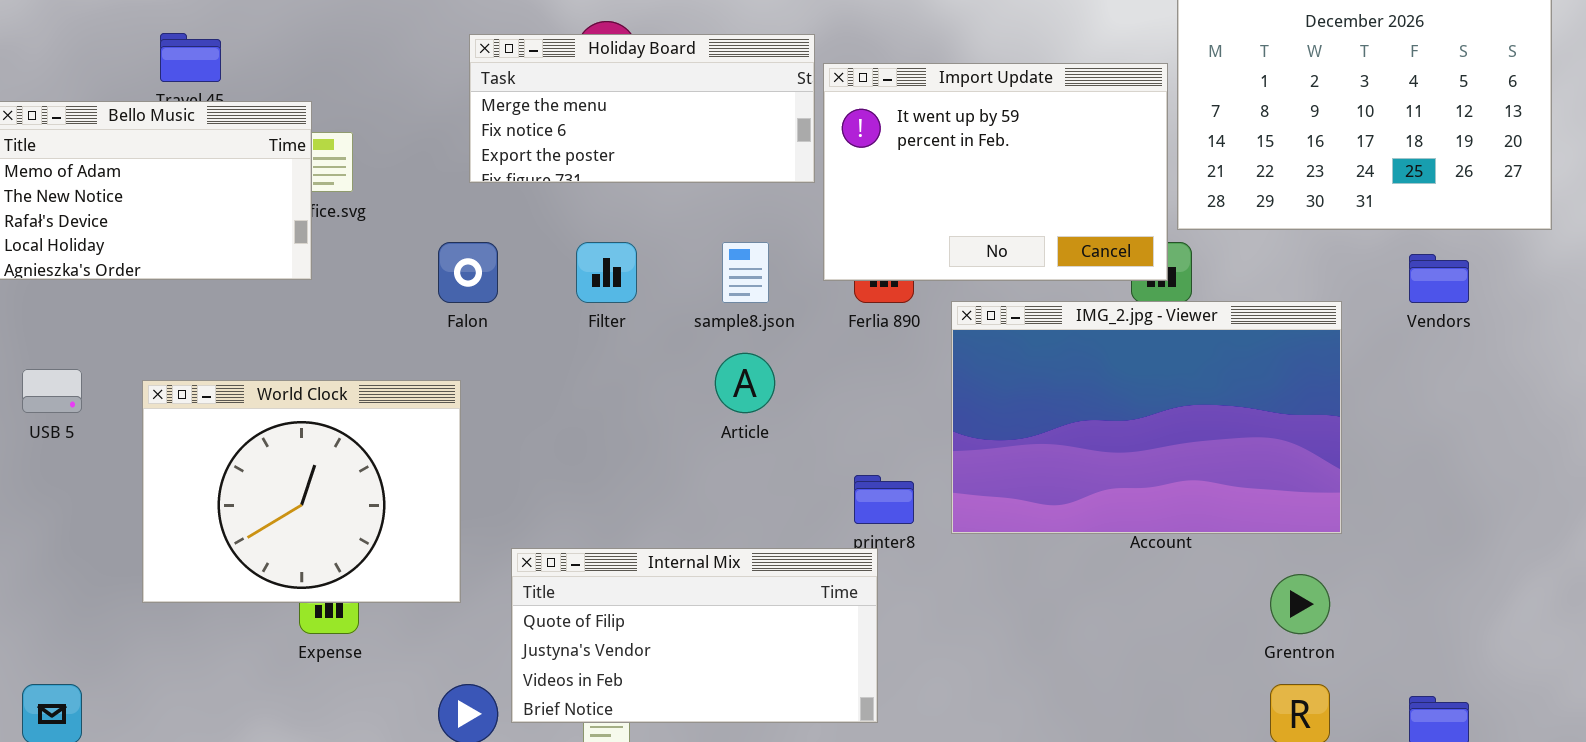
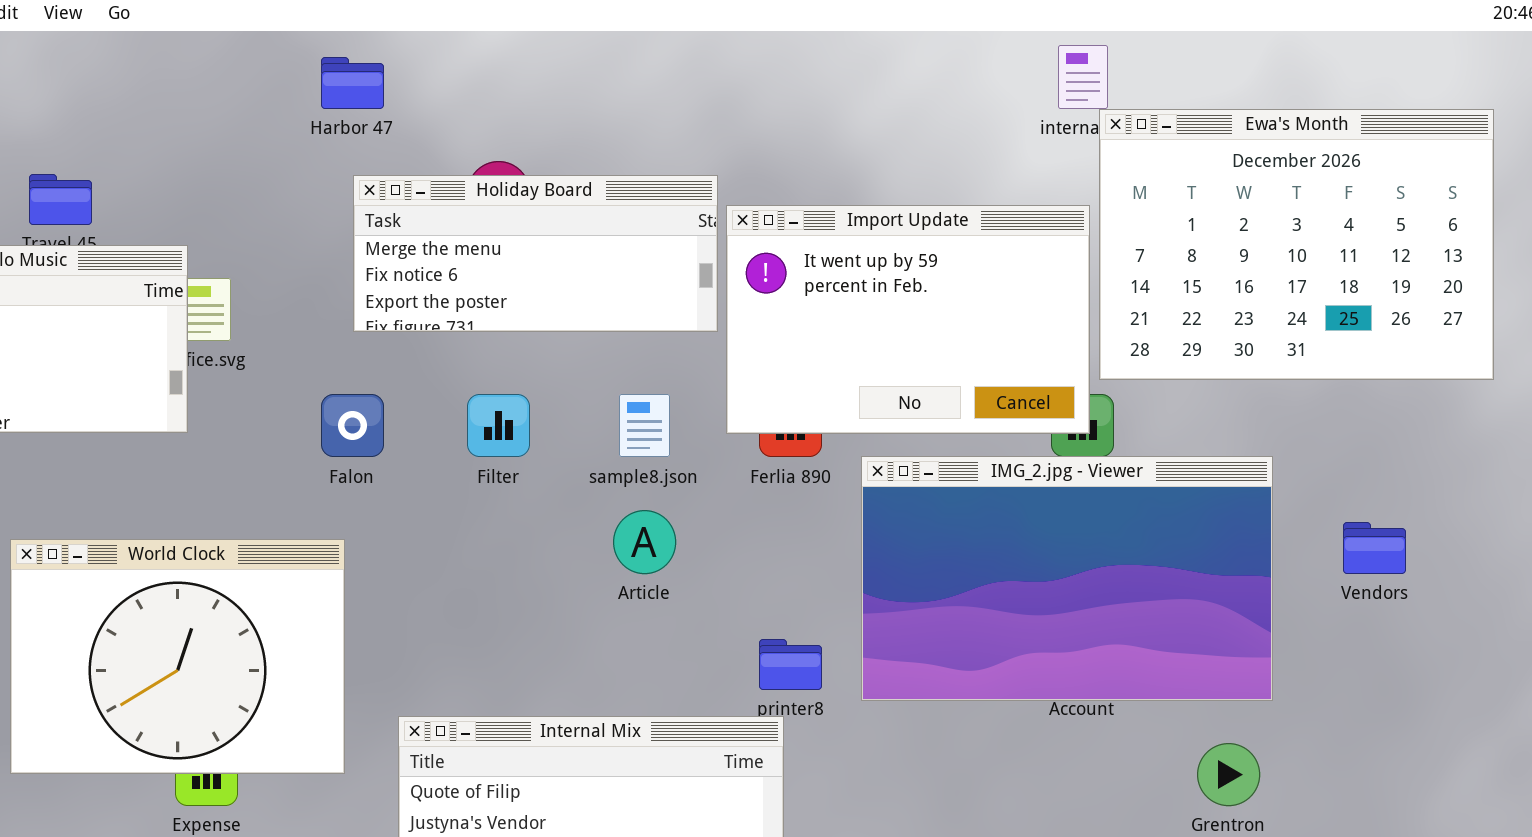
Vendors: [1409,254,1469,303] -> [1343,522,1406,574], moved

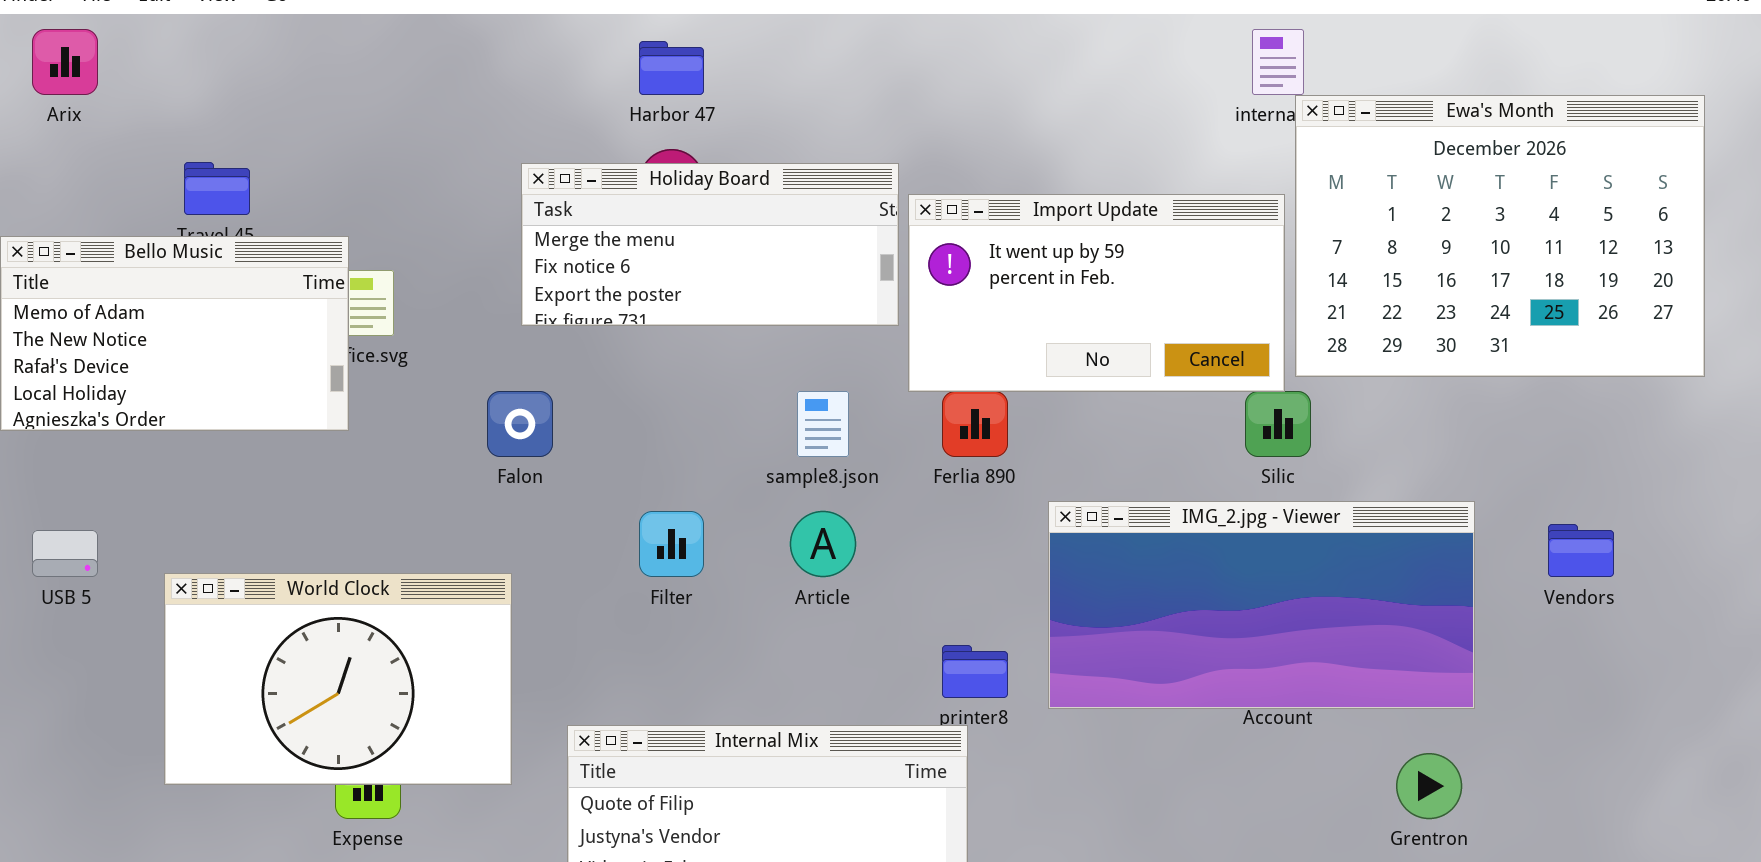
Harbor 47: [321,57,384,109] -> [639,41,704,95], moved
Import Update: [726,205,1090,434] -> [908,194,1285,392], resized
Filter: [467,394,530,457] -> [639,511,704,577], moved
IMG_2.jpg - Viewer: [861,456,1273,701] -> [1048,501,1475,709], resized
World Clock: [10,539,345,774] -> [164,573,512,785], resized

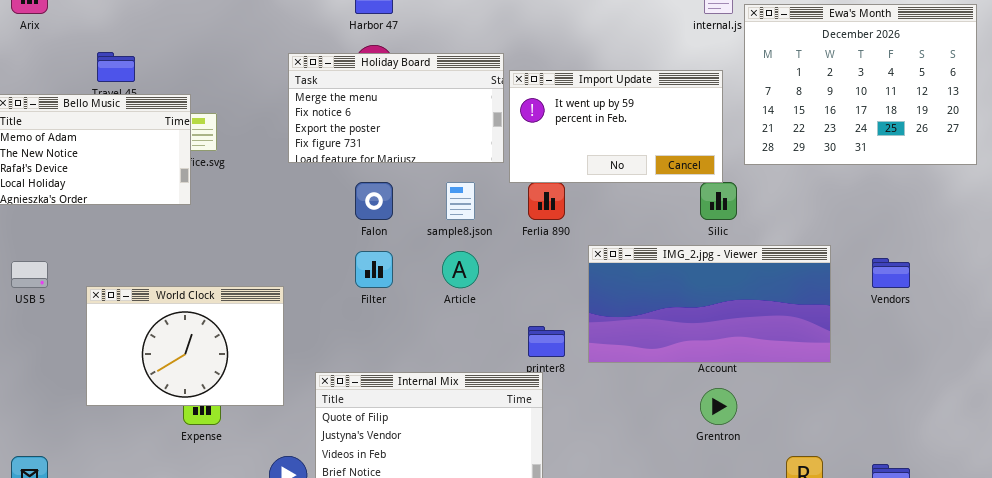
Ewa's Month: [1295,95,1705,377] -> [744,4,977,165], moved
Holiday Board: [521,163,899,326] -> [288,53,504,163], resized
Falon: [487,391,553,457] -> [355,182,393,220], moved
Grentron: [1396,753,1462,819] -> [700,388,737,425], moved

